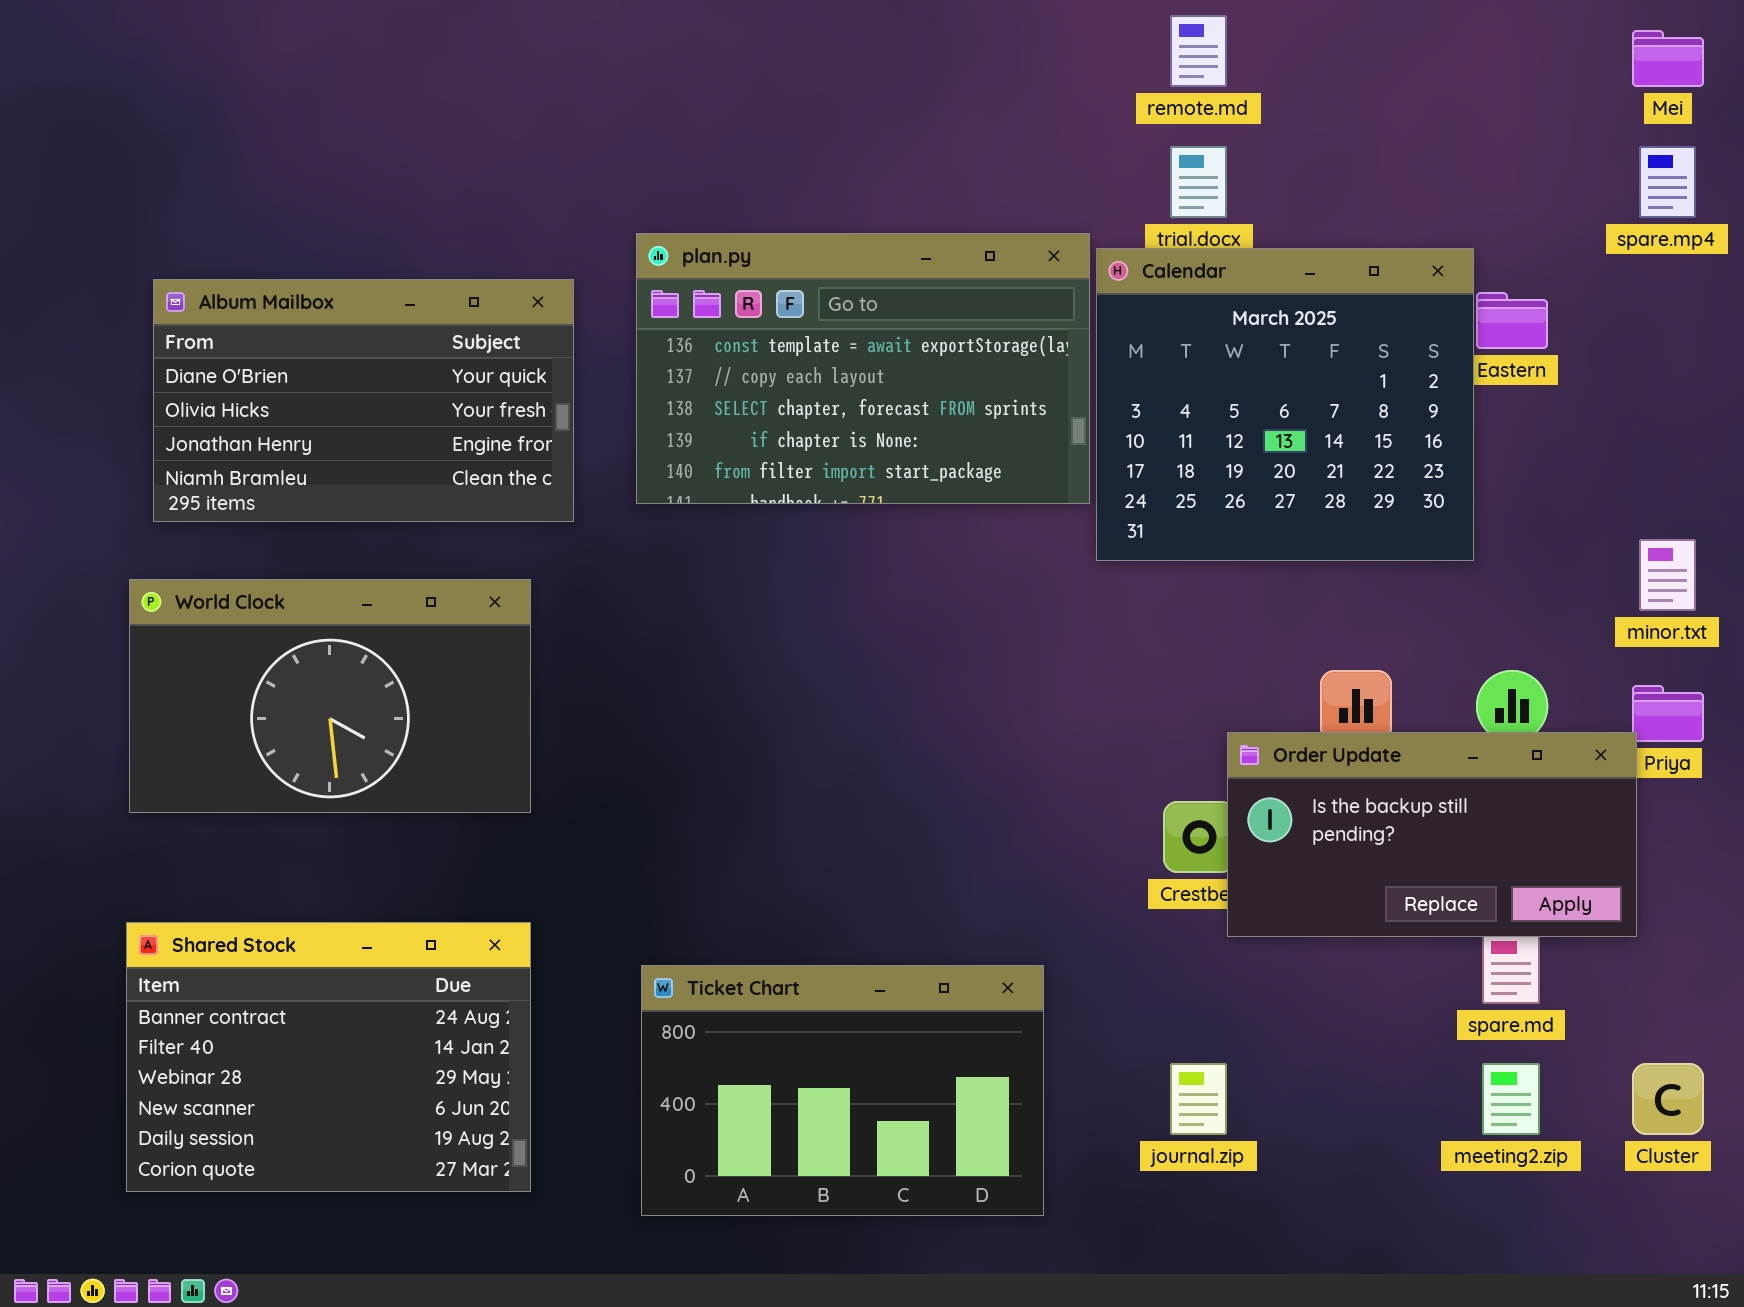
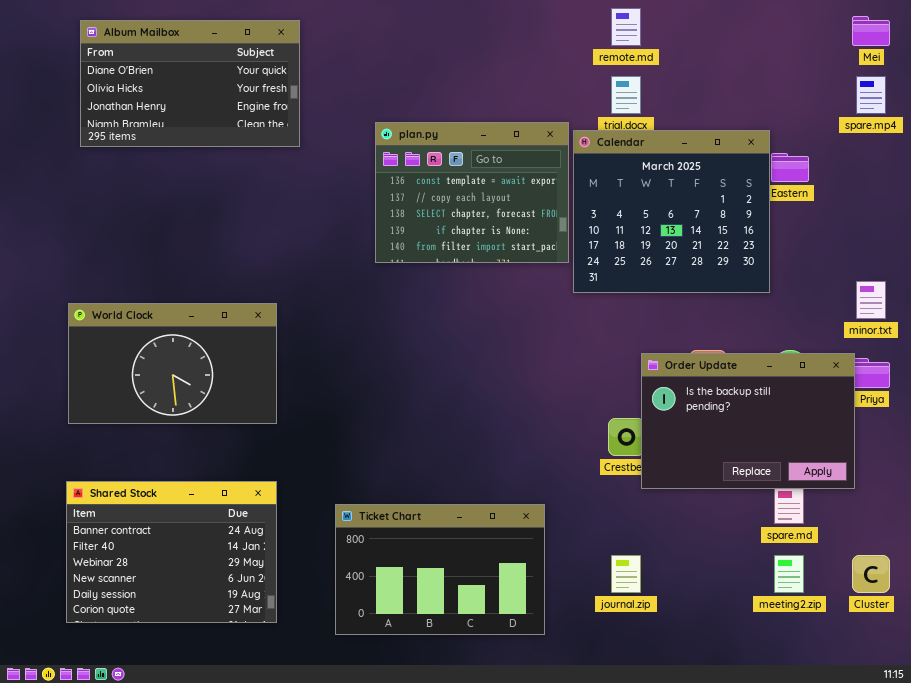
plan.py: [636,233,1090,504] -> [375,122,569,263], resized
Album Mailbox: [153,279,574,522] -> [80,20,300,147], moved
Order Update: [1227,732,1637,937] -> [641,353,855,489], resized

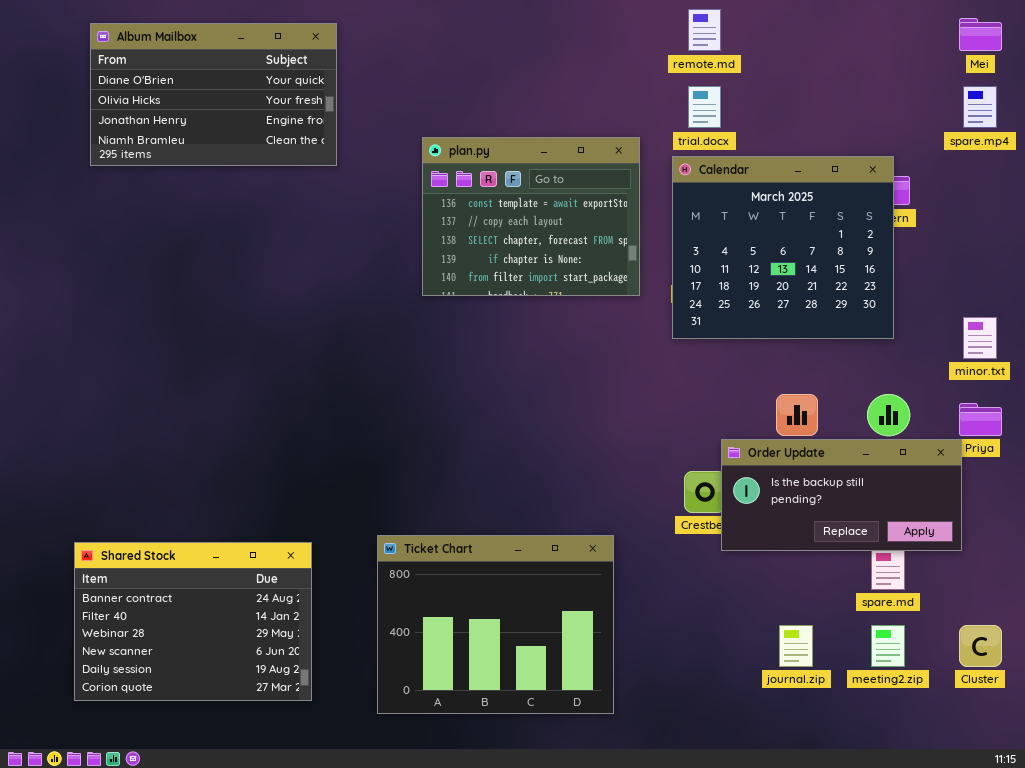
Calendar: [573,130,770,293] -> [672,156,894,339], moved
World Clock: [68,303,277,424] -> none, closed
Order Update: [641,353,855,489] -> [721,439,962,551], resized
Ticket Chart: [335,504,545,635] -> [377,535,614,714], resized
journal.zip: [611,555,641,593] -> [779,625,813,667], moved

